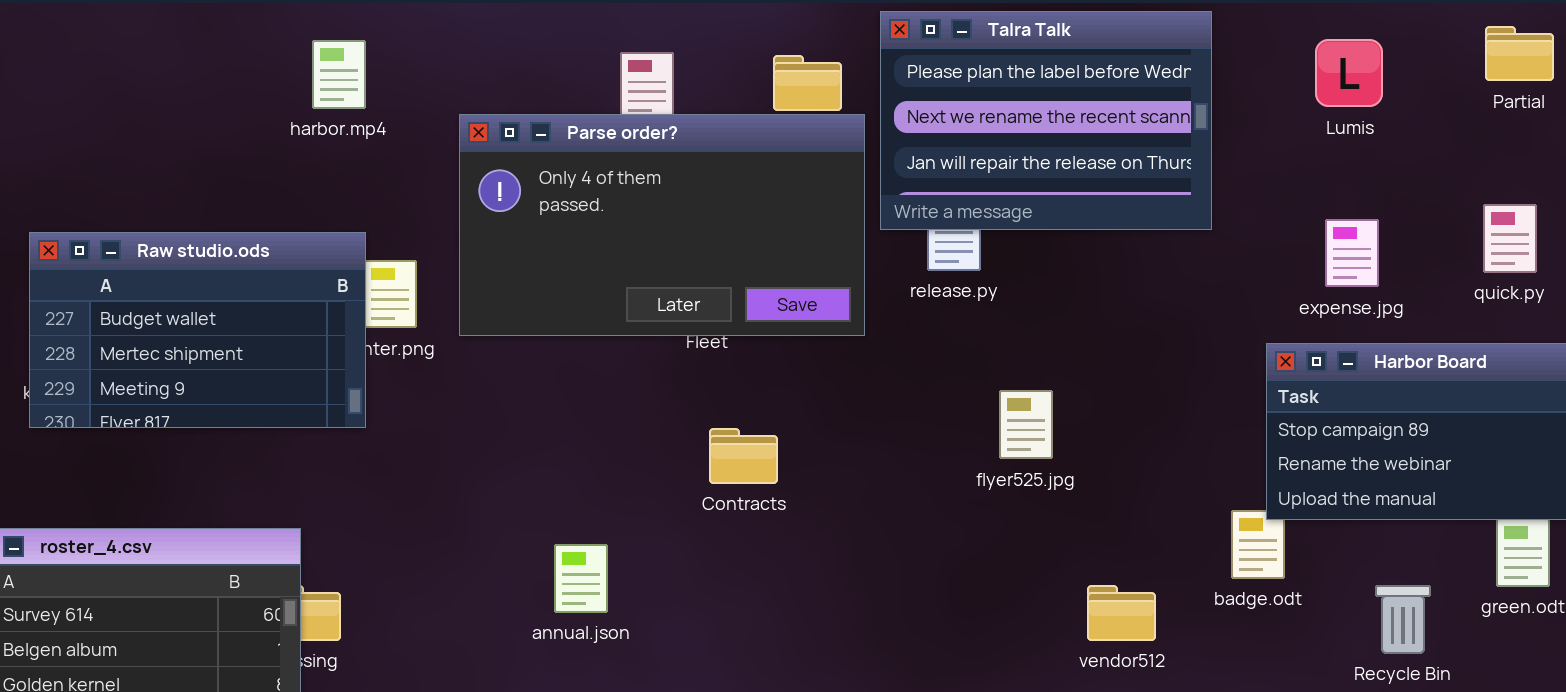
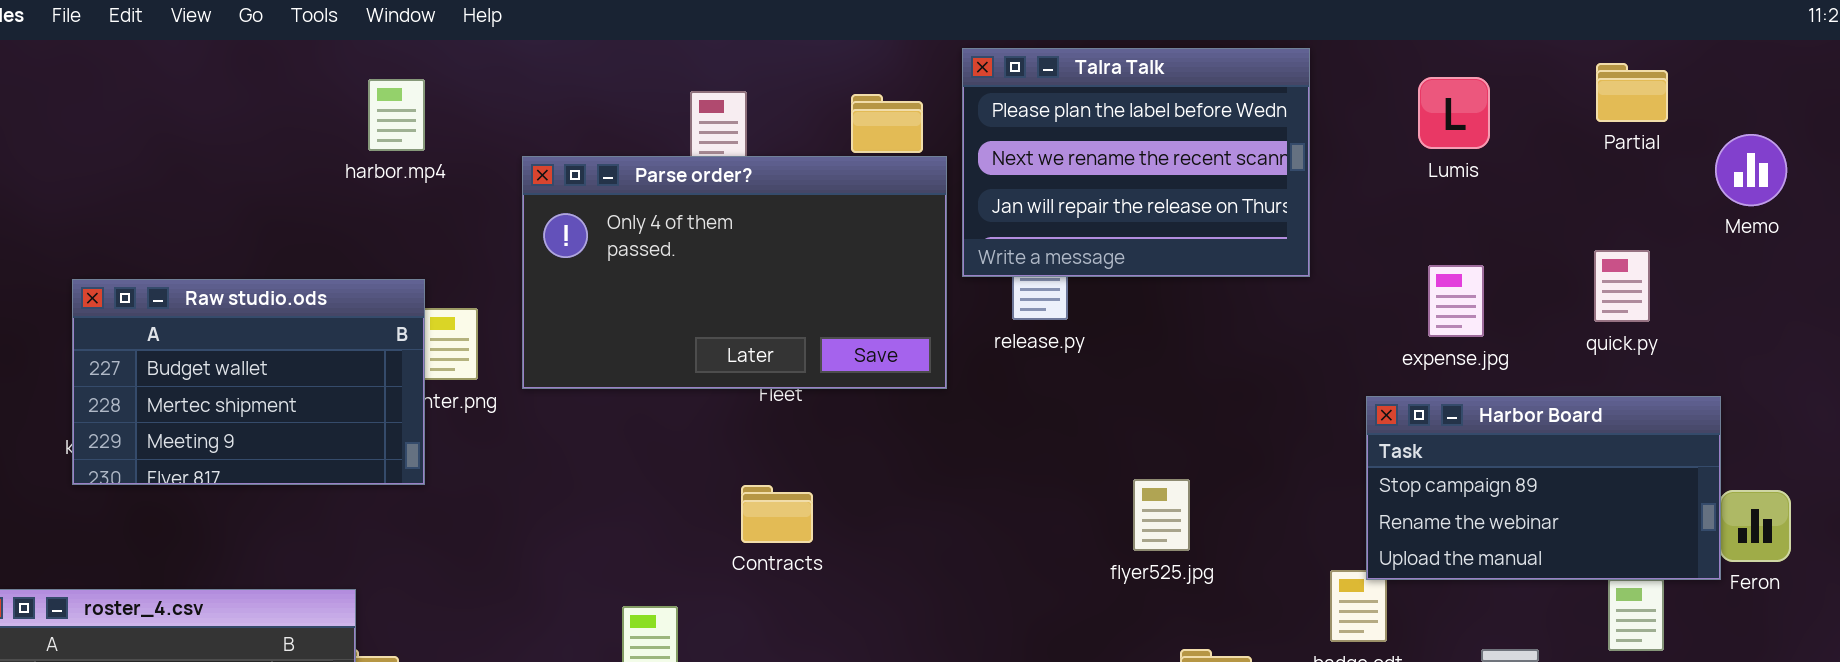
flyer525.jpg: [999,390,1053,459] -> [1133,479,1190,551], moved
Contracts: [709,428,778,484] -> [741,485,813,543], moved

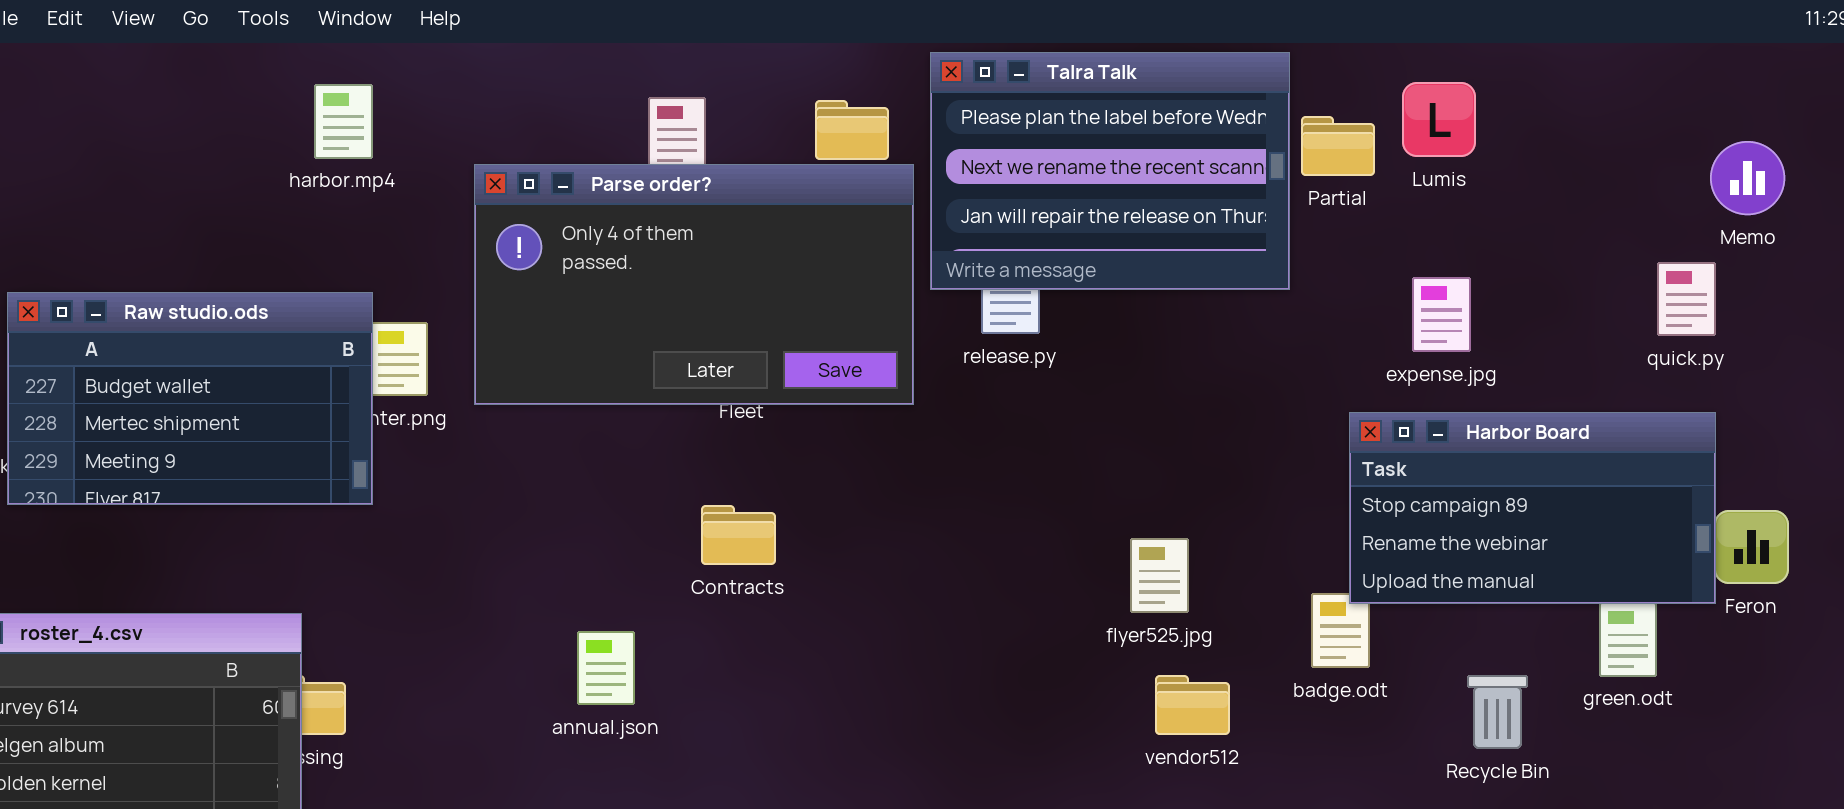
Partial: [1596,63,1668,122] -> [1301,116,1375,176], moved
quick.py: [1594,250,1650,322] -> [1657,262,1716,336], moved
flyer525.jpg: [1133,479,1190,551] -> [1130,538,1189,613], moved

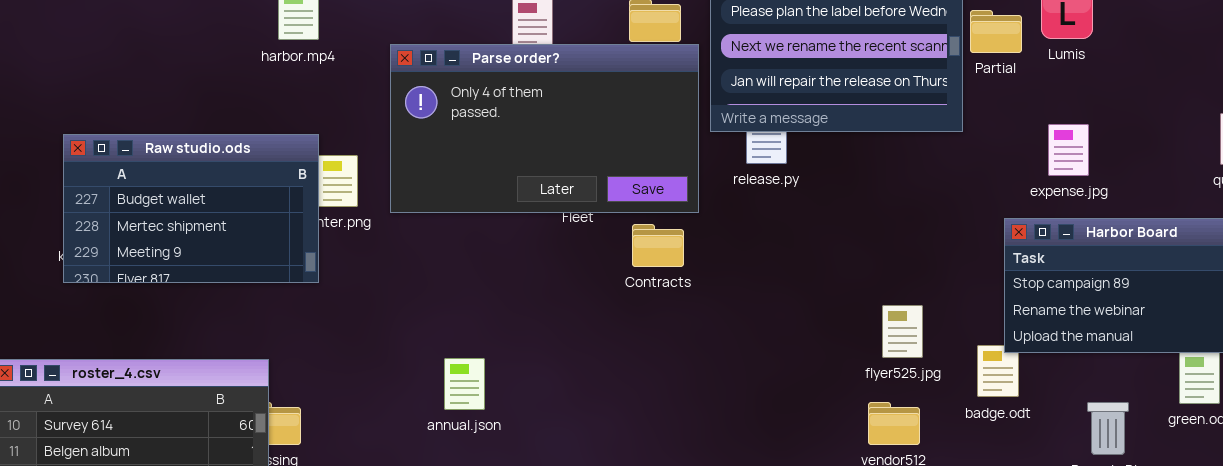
Contracts: [701,505,776,565] -> [632,224,684,267], moved
flyer525.jpg: [1130,538,1189,613] -> [882,305,923,358], moved
annual.json: [577,631,635,705] -> [444,358,485,410], moved

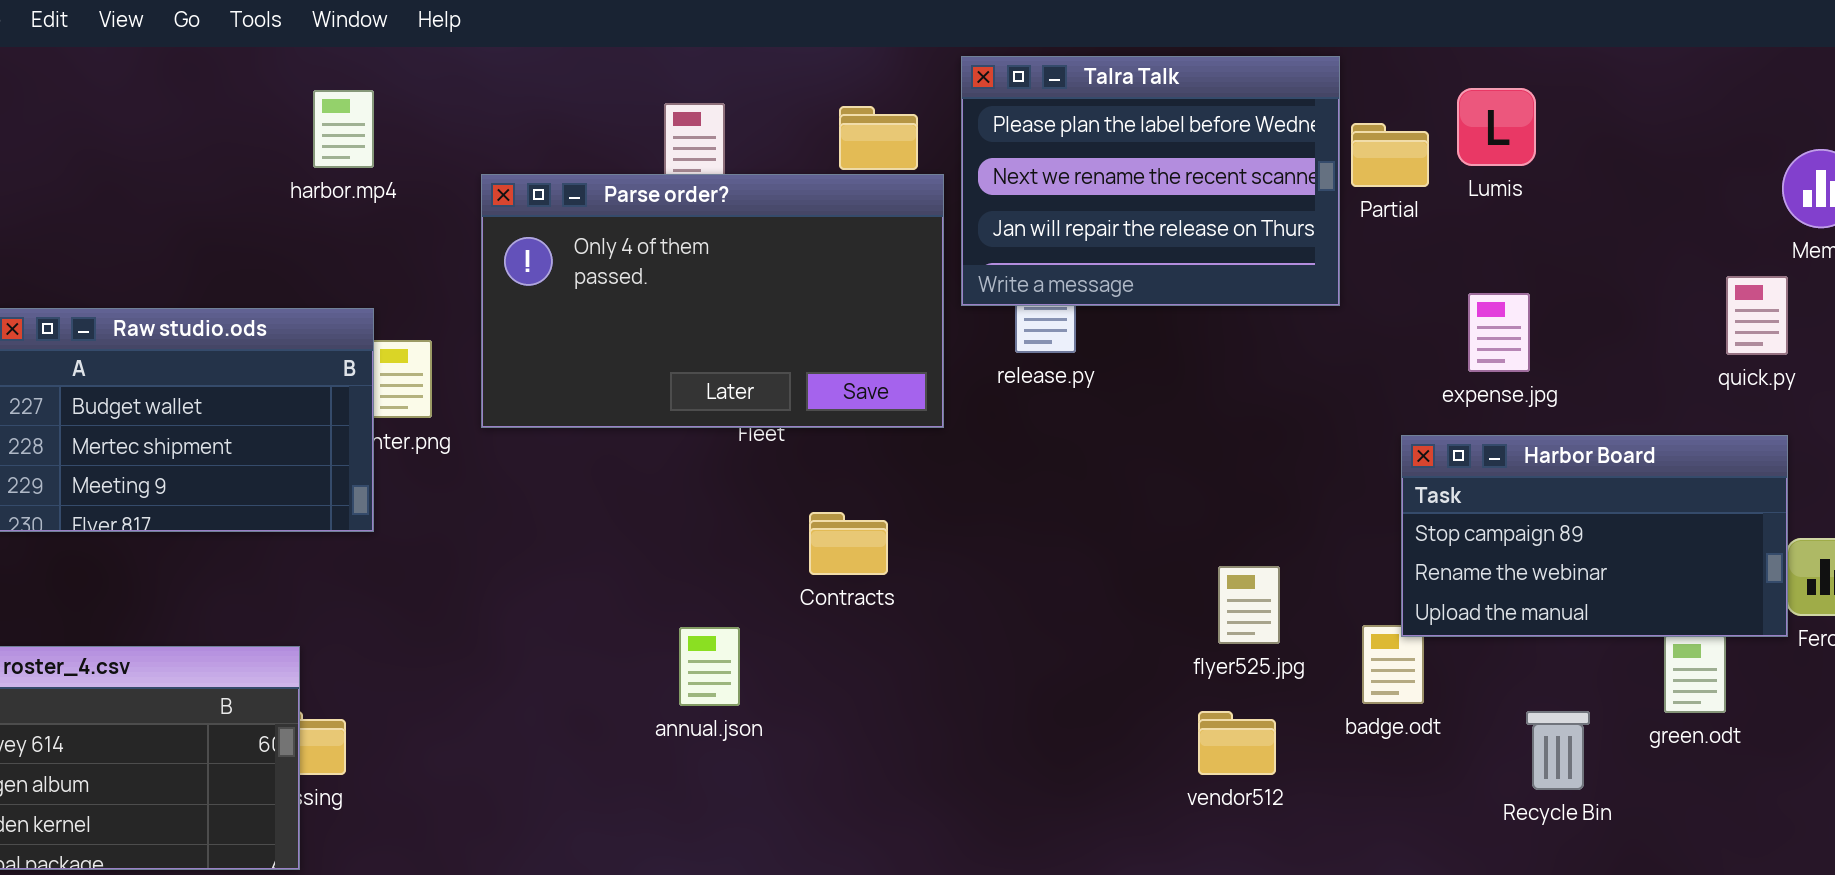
Contracts: [632,224,684,267] -> [809,512,888,575], moved
annual.json: [444,358,485,410] -> [679,627,740,706], moved

